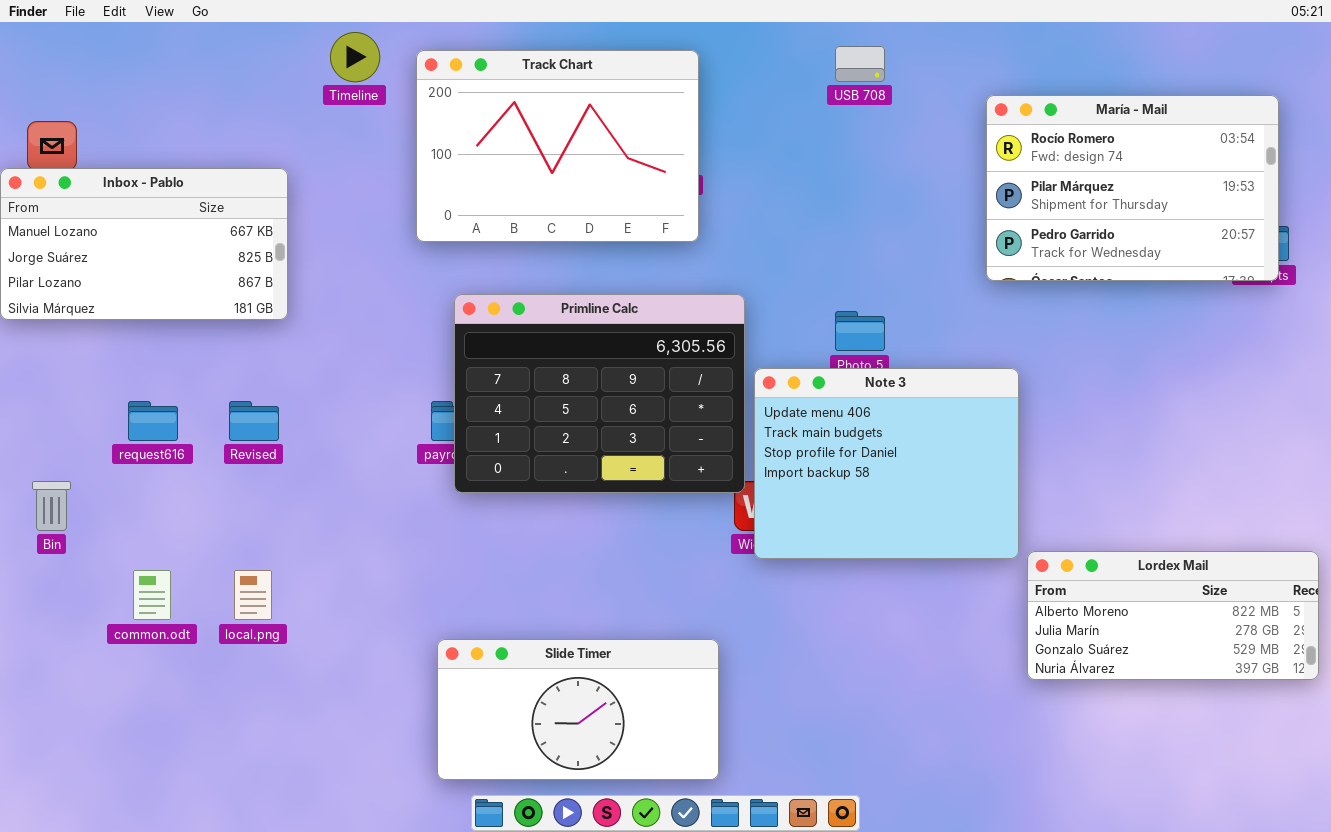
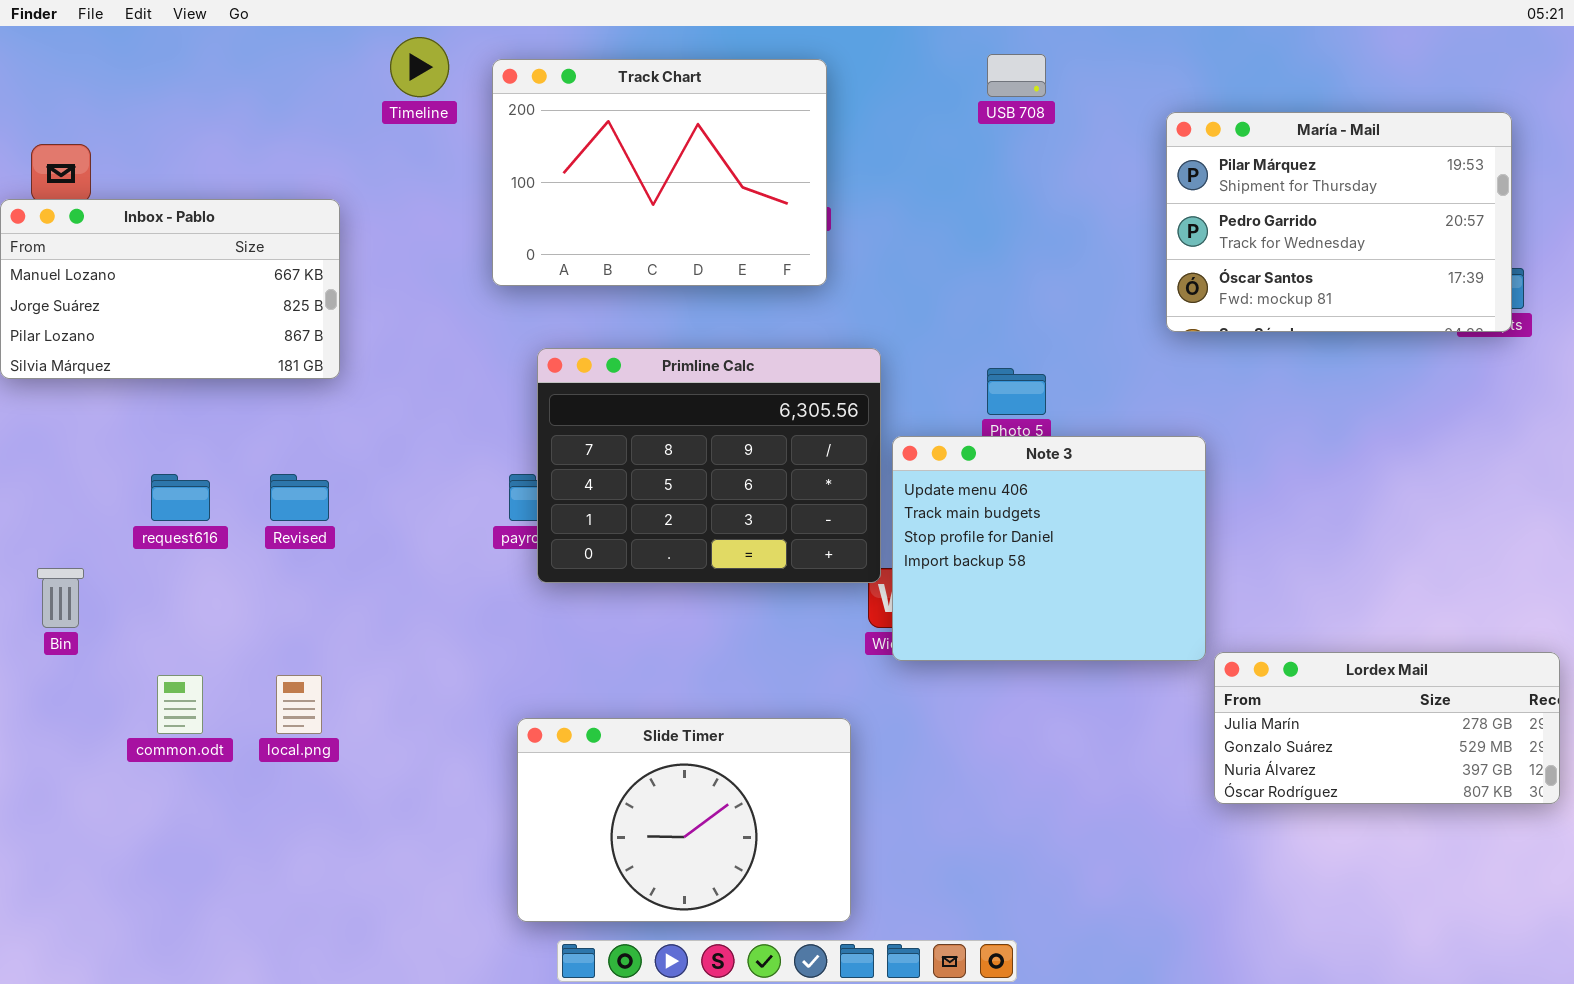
María - Mail: [986,95,1279,281] -> [1166,112,1512,332], scrolled down 1 row
Lordex Mail: [1027,551,1319,680] -> [1214,652,1560,804], scrolled down 1 row
Slide Timer: [437,639,719,780] -> [517,718,851,922], resized

